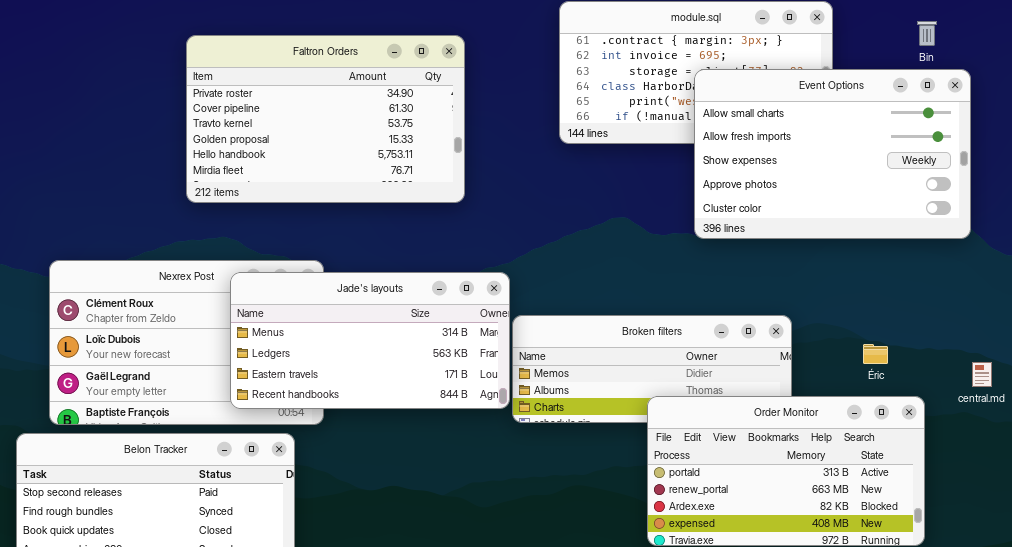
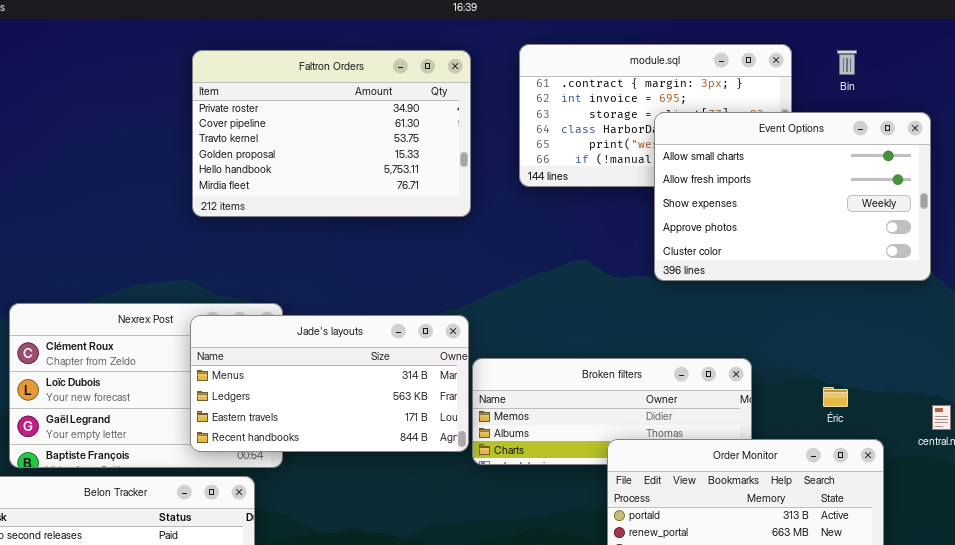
Bin: [917,21,937,46] -> [837,50,857,75], moved
Faltron Orders: [186,35,465,203] -> [192,50,471,217], moved

